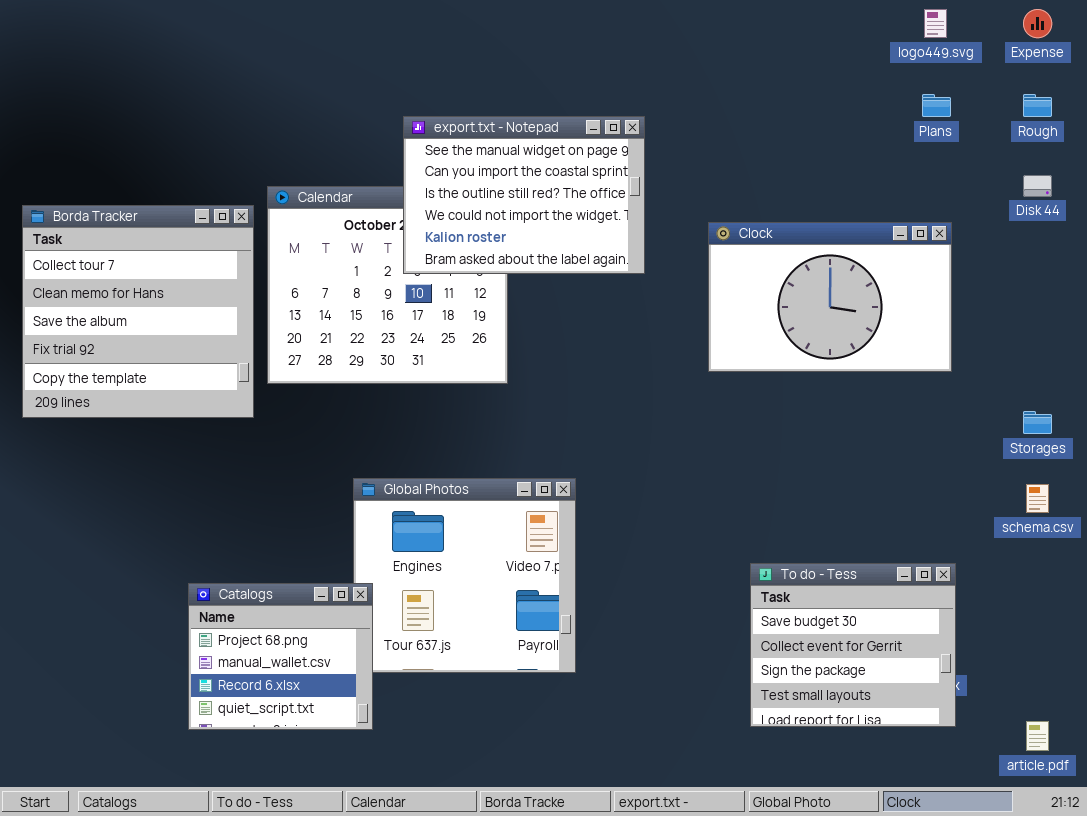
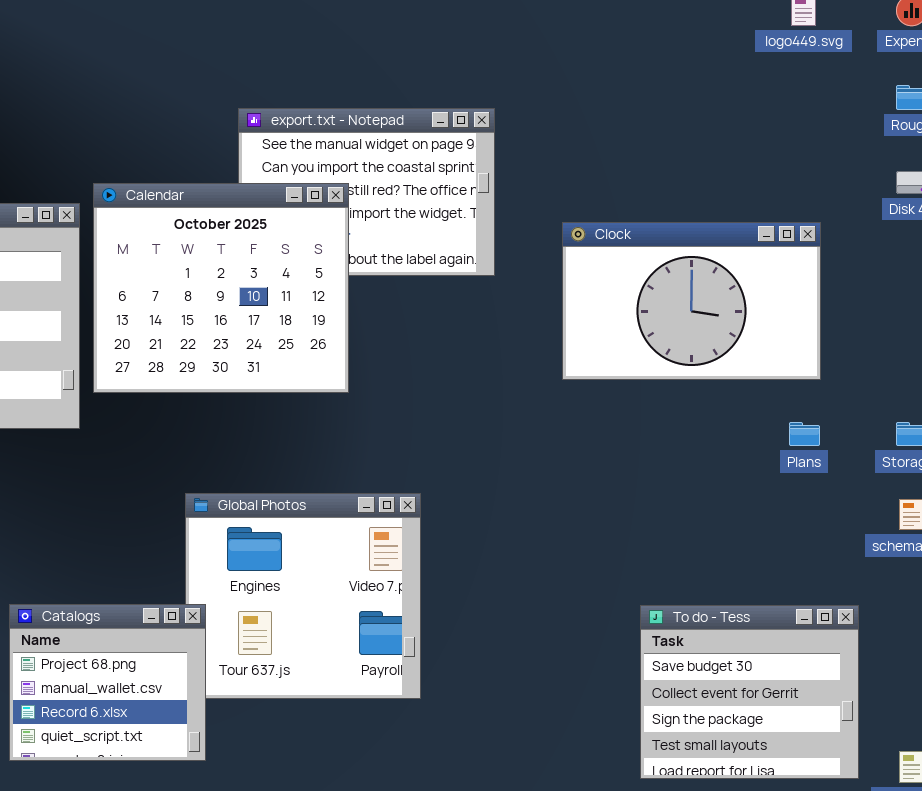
Plans: [922,94,951,117] -> [789,422,820,446], moved
Calendar: [267,186,508,384] -> [93,183,349,393], raised
To do - Tess: [750,563,956,727] -> [640,605,859,779], moved

